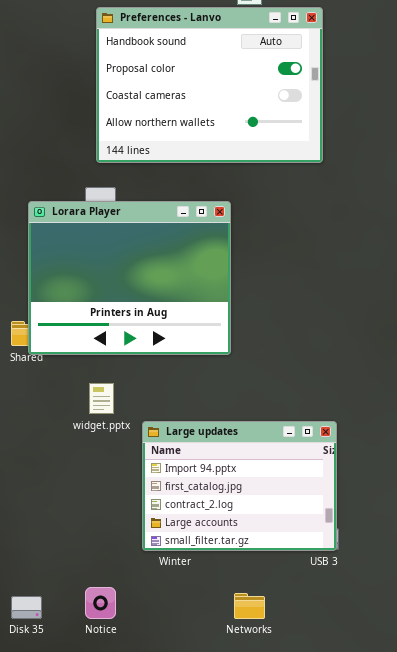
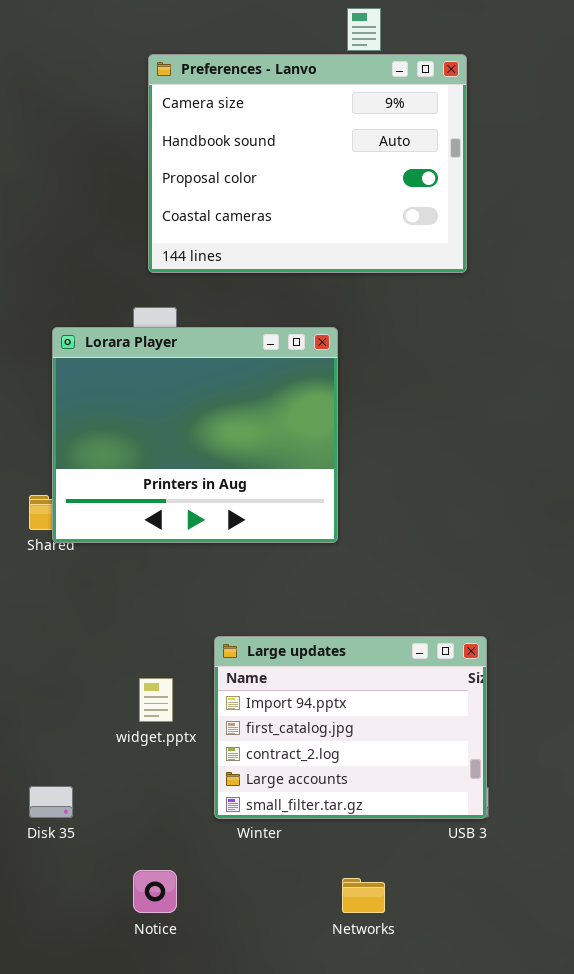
Preferences - Lanvo: [96,7,323,163] -> [148,54,467,273], scrolled up 1 row
widget.pptx: [89,383,114,414] -> [139,678,173,722], moved
Disk 35: [11,596,42,619] -> [29,786,73,818], moved

